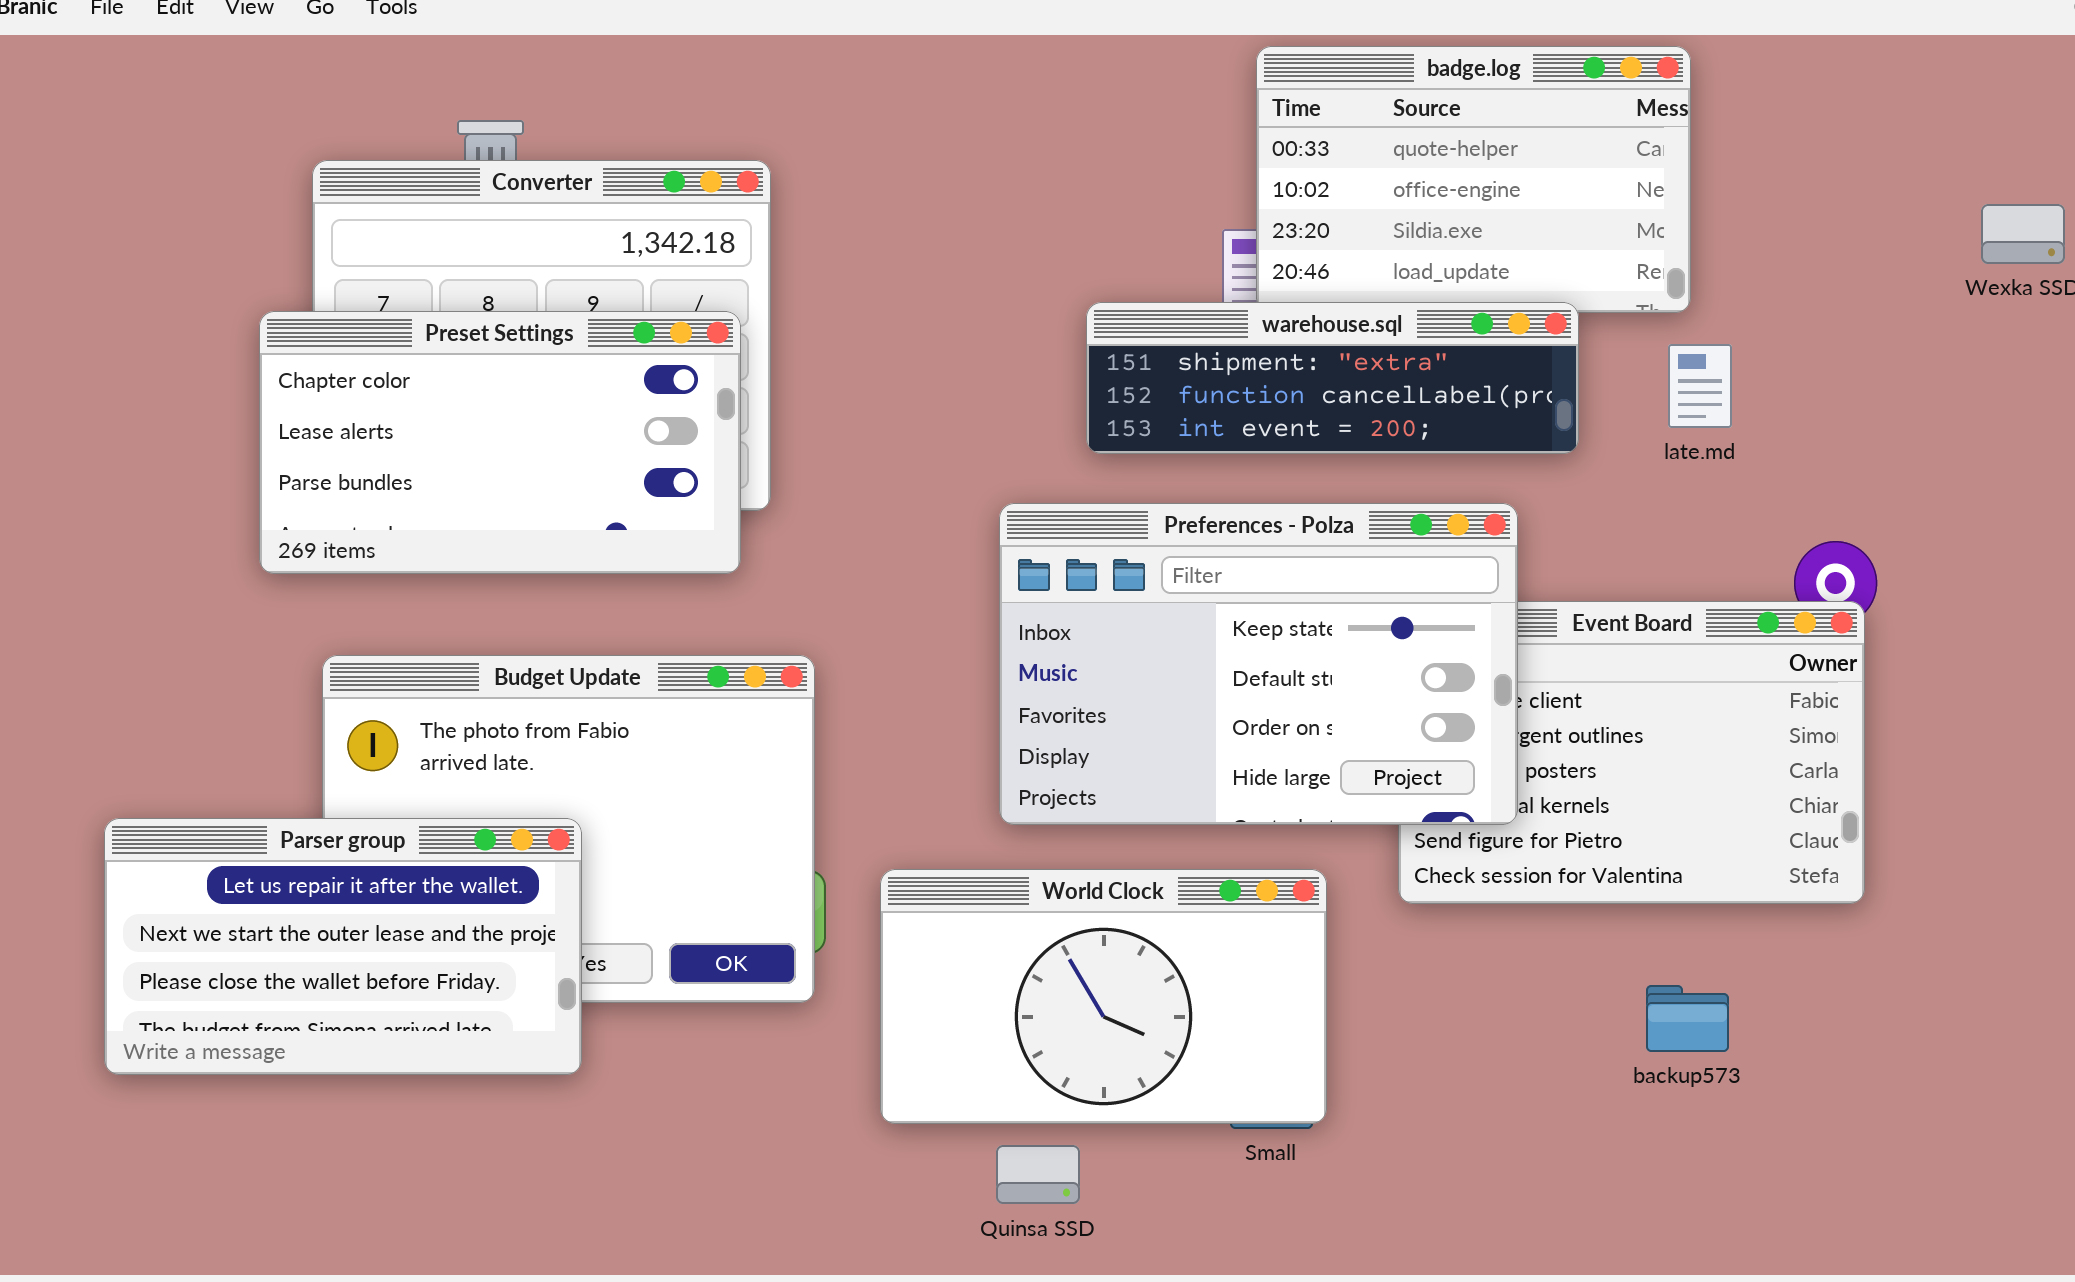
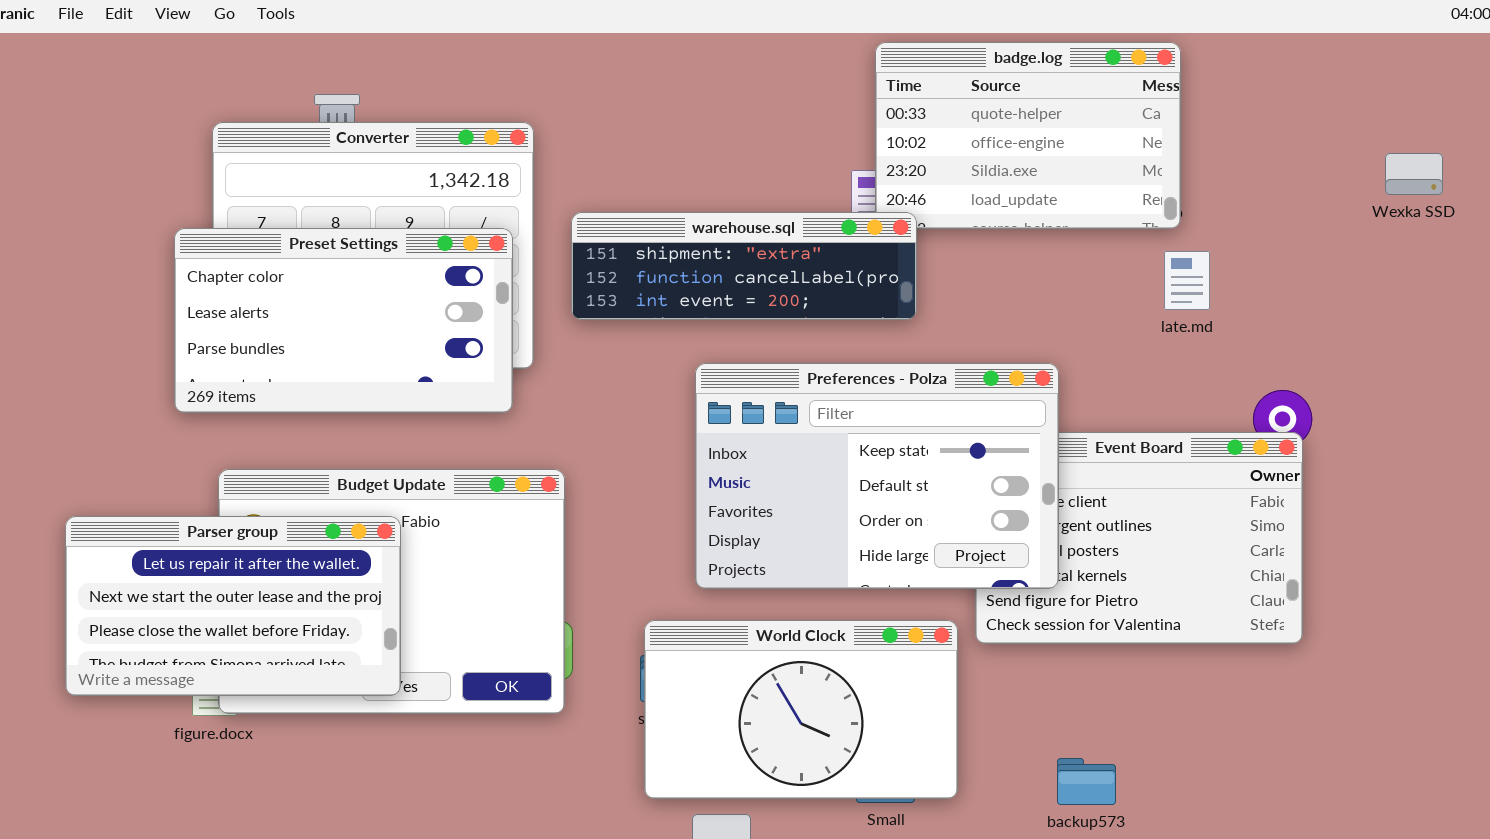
warehouse.sql: [1086,302,1579,454] -> [571,212,917,320], moved
Parser group: [104,818,582,1075] -> [65,516,401,696], moved
World Clock: [880,869,1327,1124] -> [644,620,958,799], moved
backup573: [1646,985,1729,1052] -> [1057,758,1116,805], moved

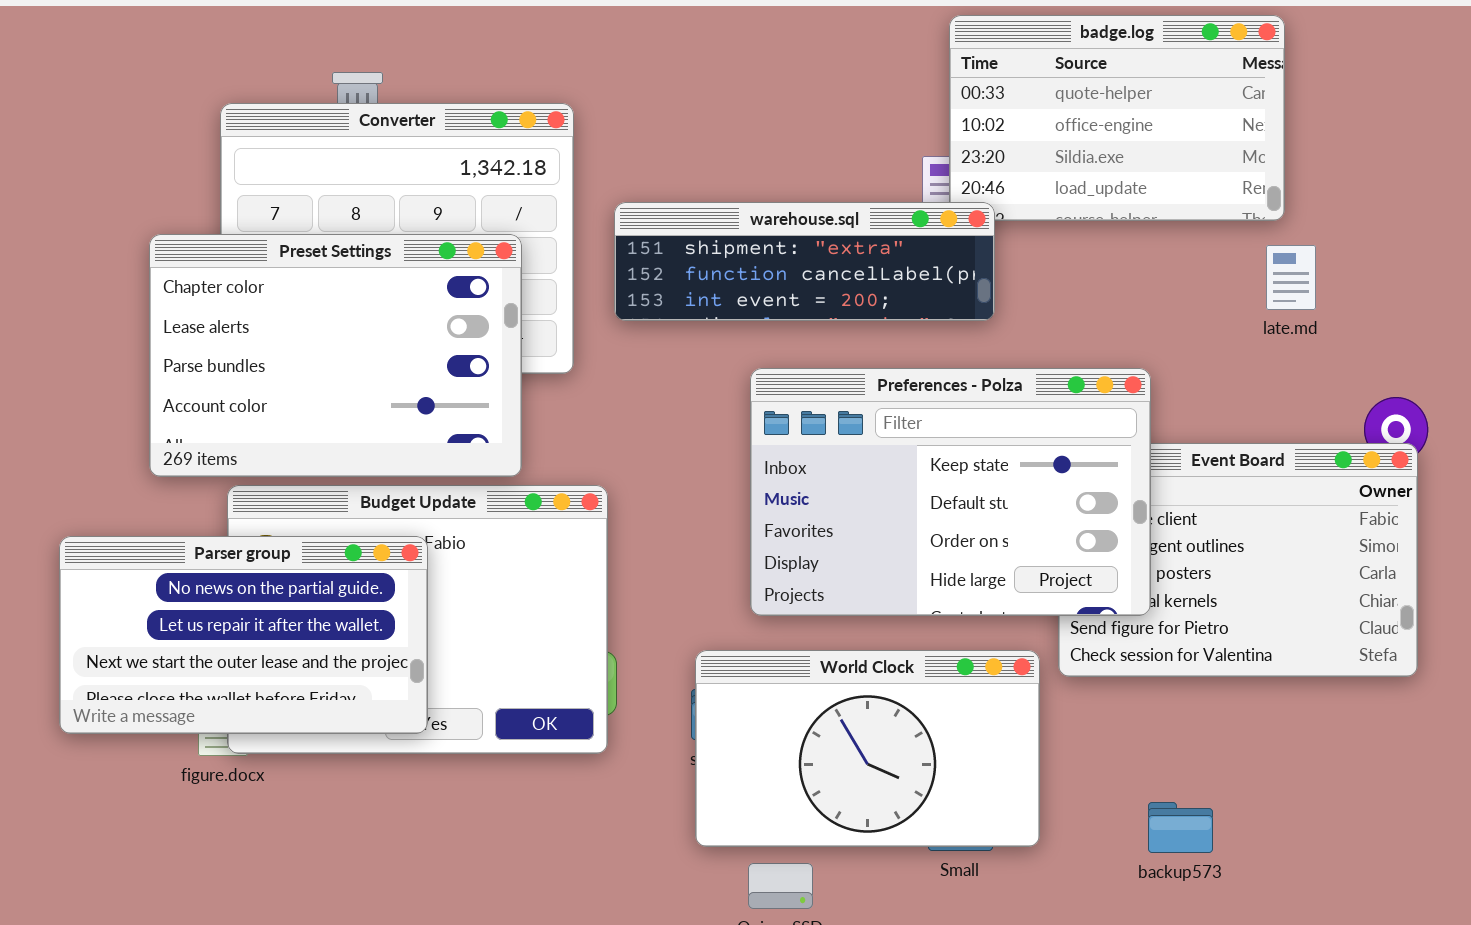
Preset Settings: [174,228,513,413] -> [149,234,522,477], moved, resized
Parser group: [65,516,401,696] -> [59,536,428,734], scrolled up 1 row

